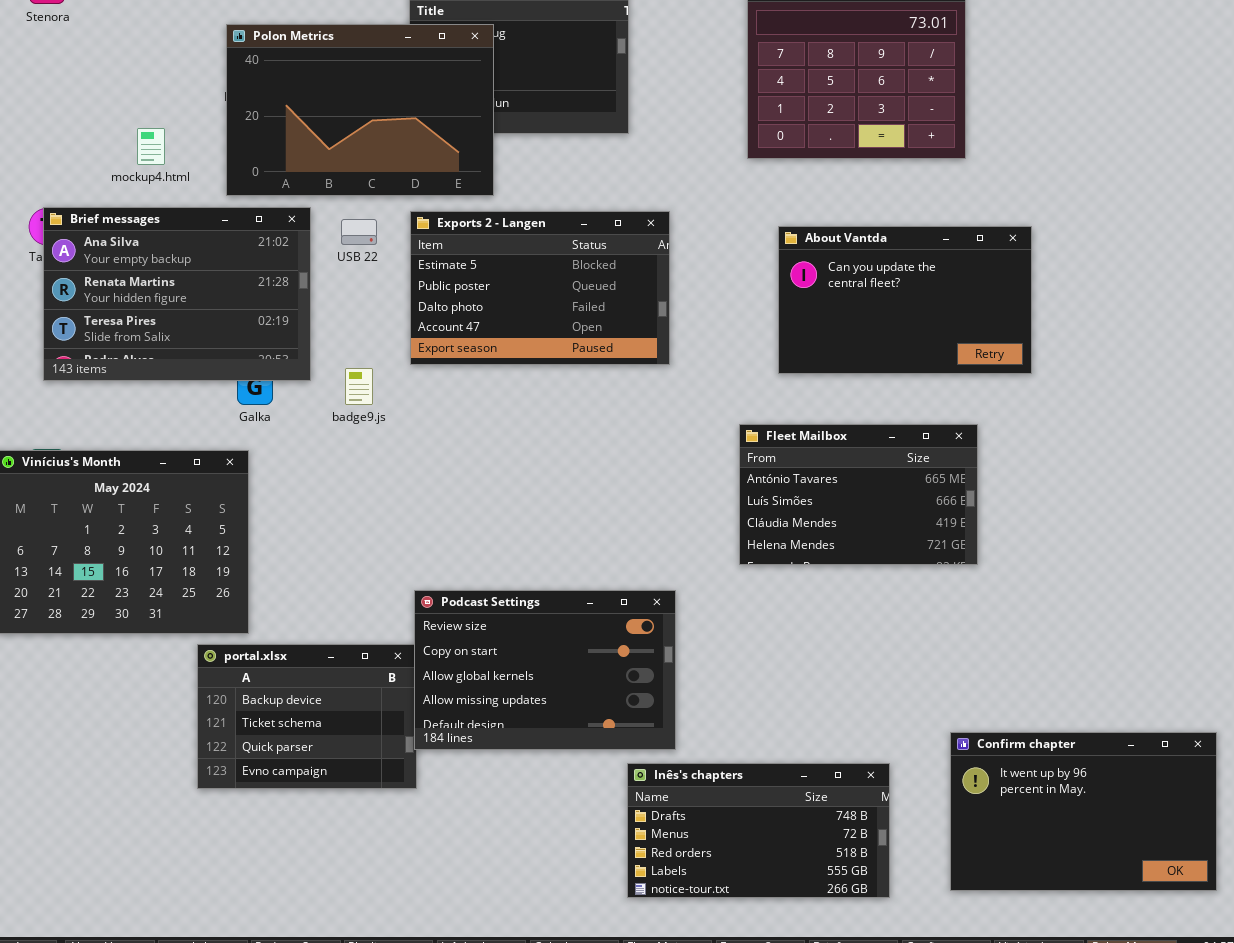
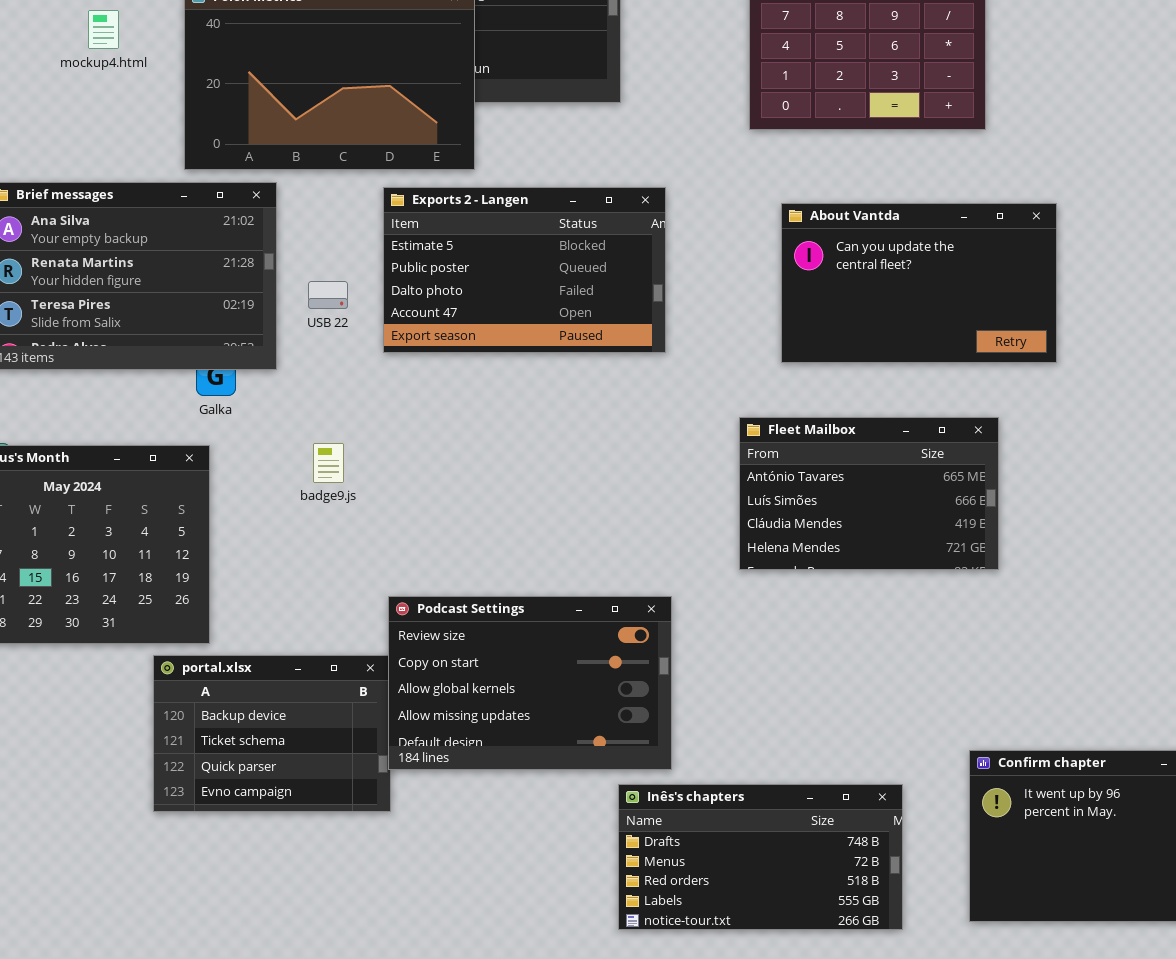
mockup4.html: [137,128,165,165] -> [88,10,119,49], moved
USB 22: [341,219,377,245] -> [308,281,348,309], moved
badge9.js: [345,368,373,405] -> [313,443,344,483], moved

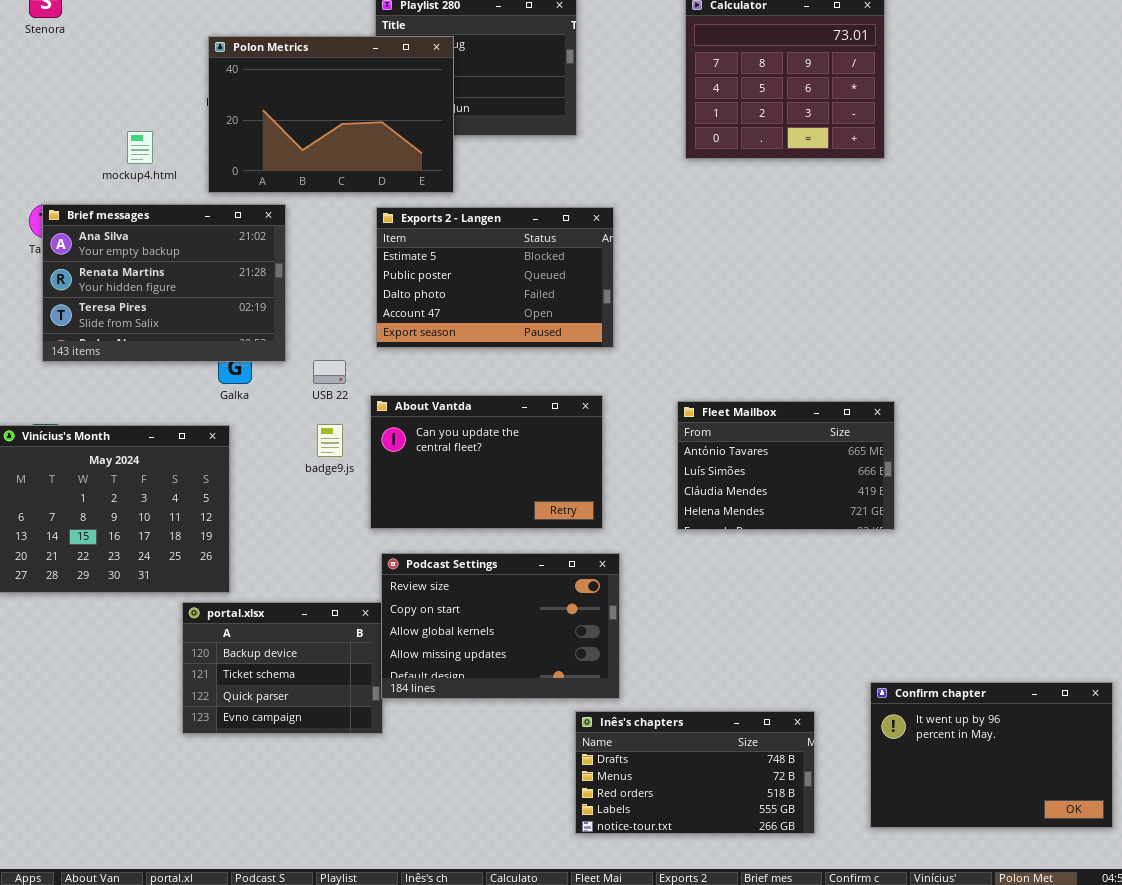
mockup4.html: [88,10,119,49] -> [127,131,153,164], moved
About Vantda: [781,203,1057,363] -> [370,395,603,529], moved
USB 22: [308,281,348,309] -> [313,360,346,384], moved

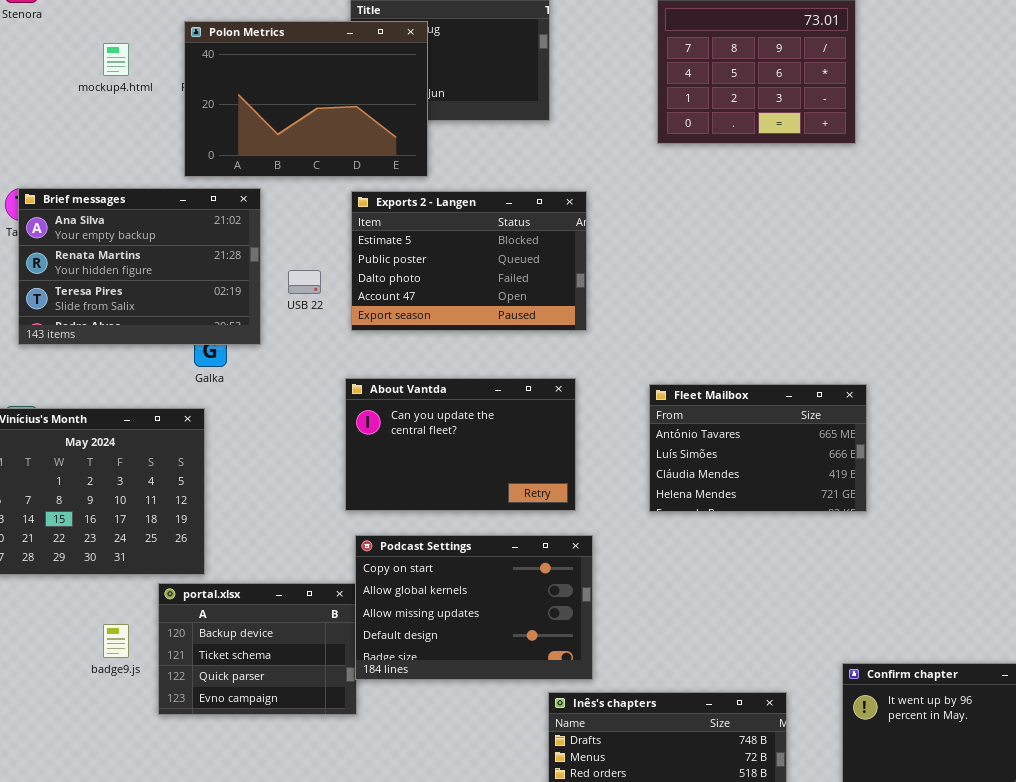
mockup4.html: [127,131,153,164] -> [103,43,129,76], moved
USB 22: [313,360,346,384] -> [288,270,321,294], moved
badge9.js: [317,424,343,457] -> [103,624,129,658], moved
Podcast Settings: [381,553,620,699] -> [355,535,593,680], scrolled down 1 row

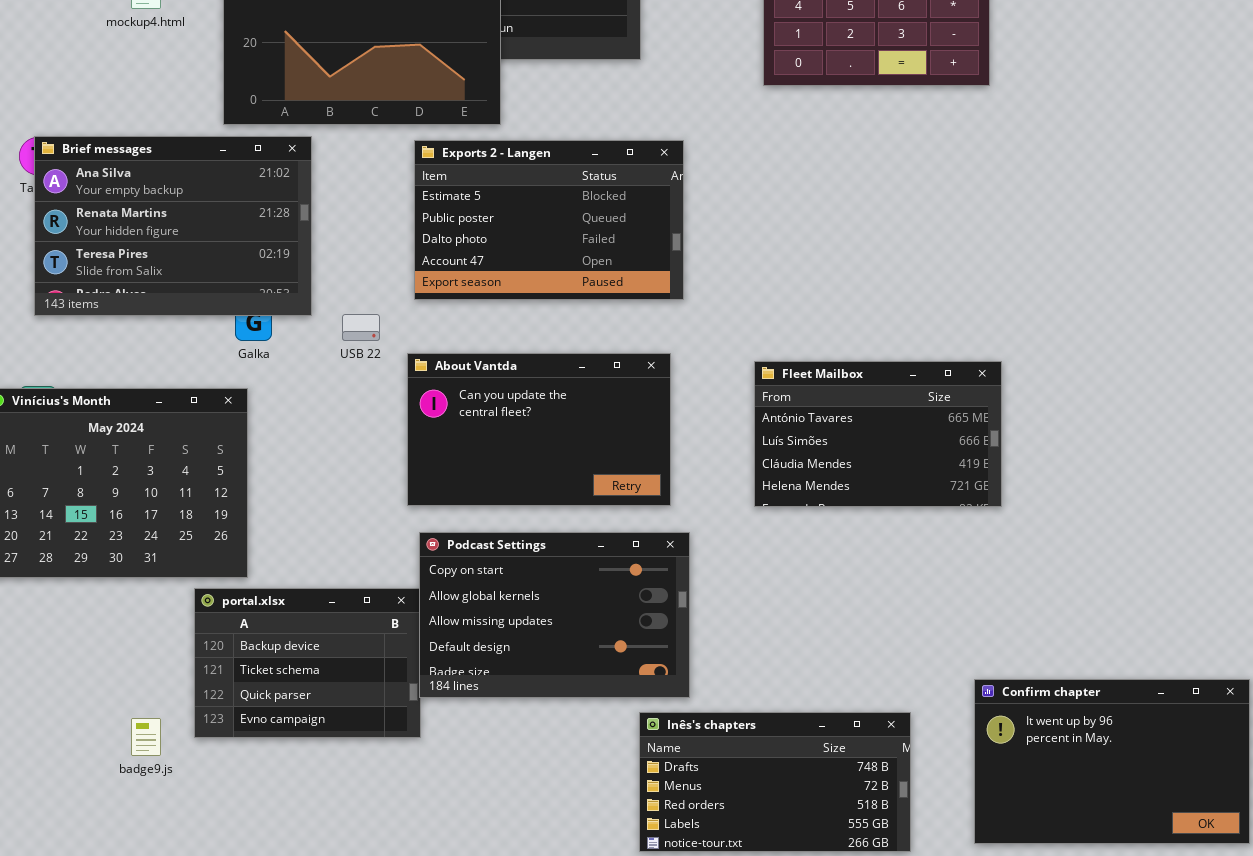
USB 22: [288,270,321,294] -> [342,314,380,341], moved
badge9.js: [103,624,129,658] -> [131,718,161,756], moved

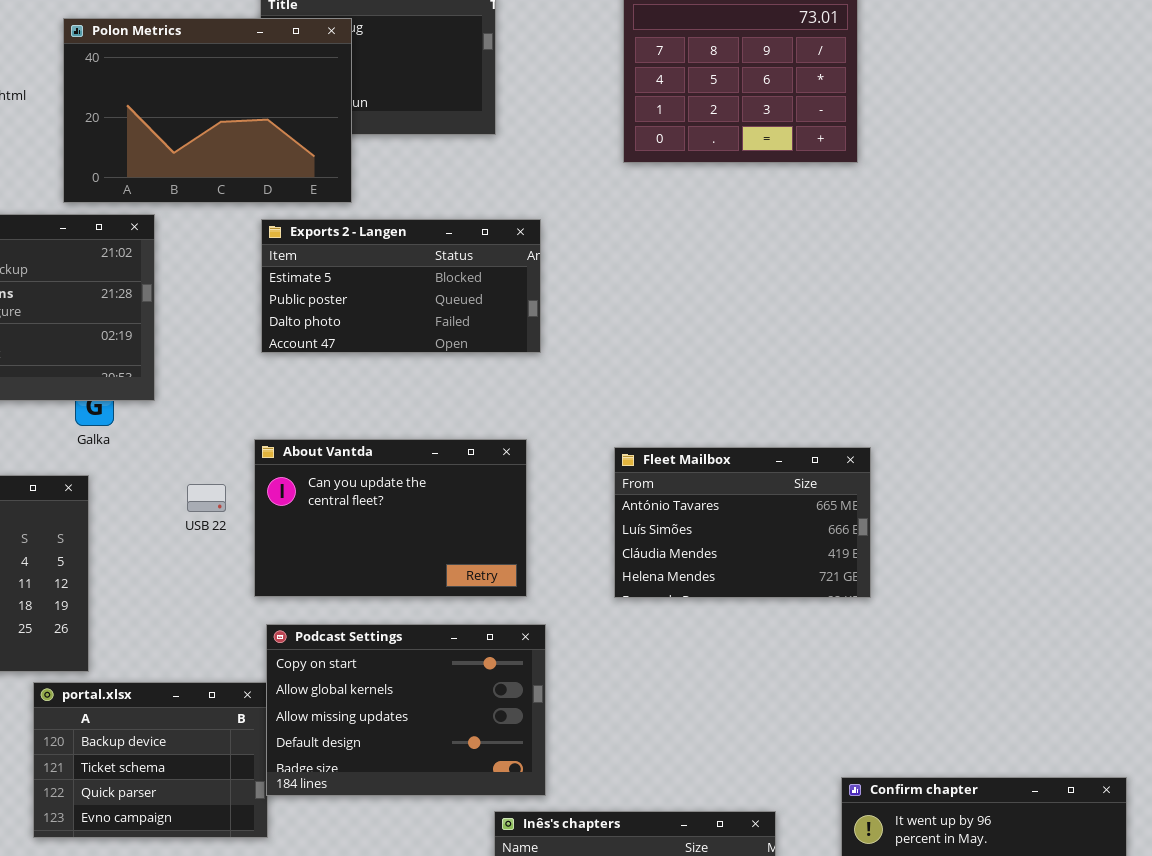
Exports 2 - Langen: [414,140,684,300] -> [261,219,541,353], resized
USB 22: [342,314,380,341] -> [187,484,226,512], moved

